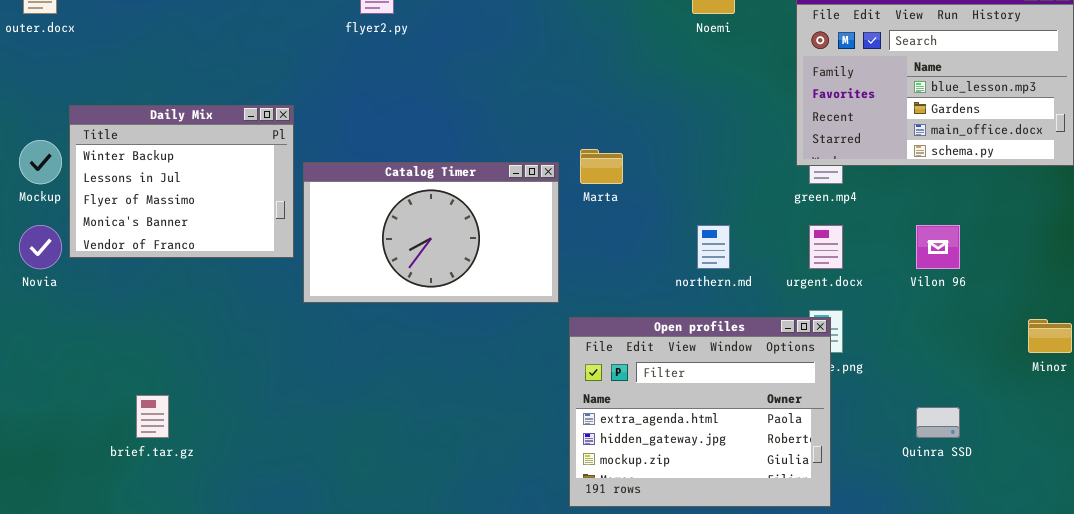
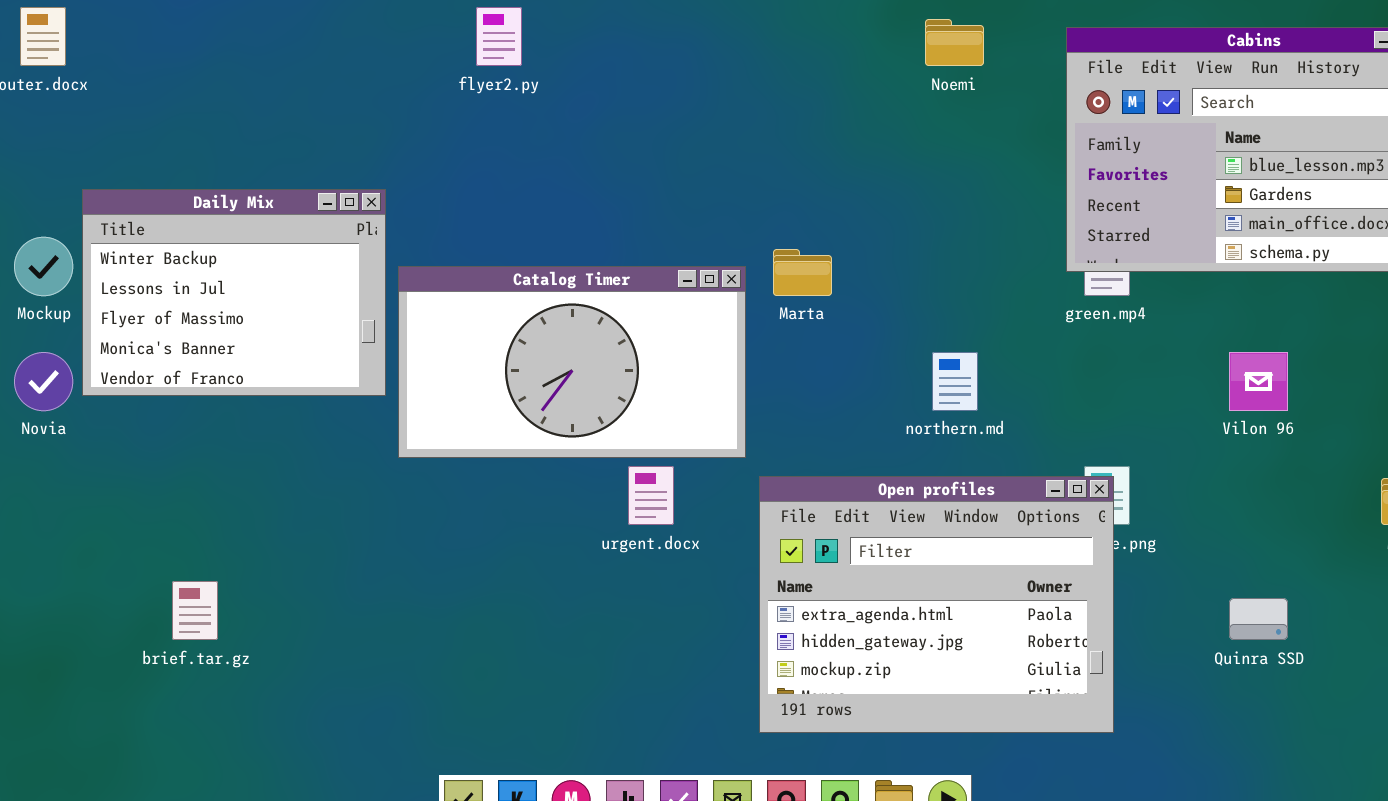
urgent.docx: [809,225,843,269] -> [628,466,674,525], moved

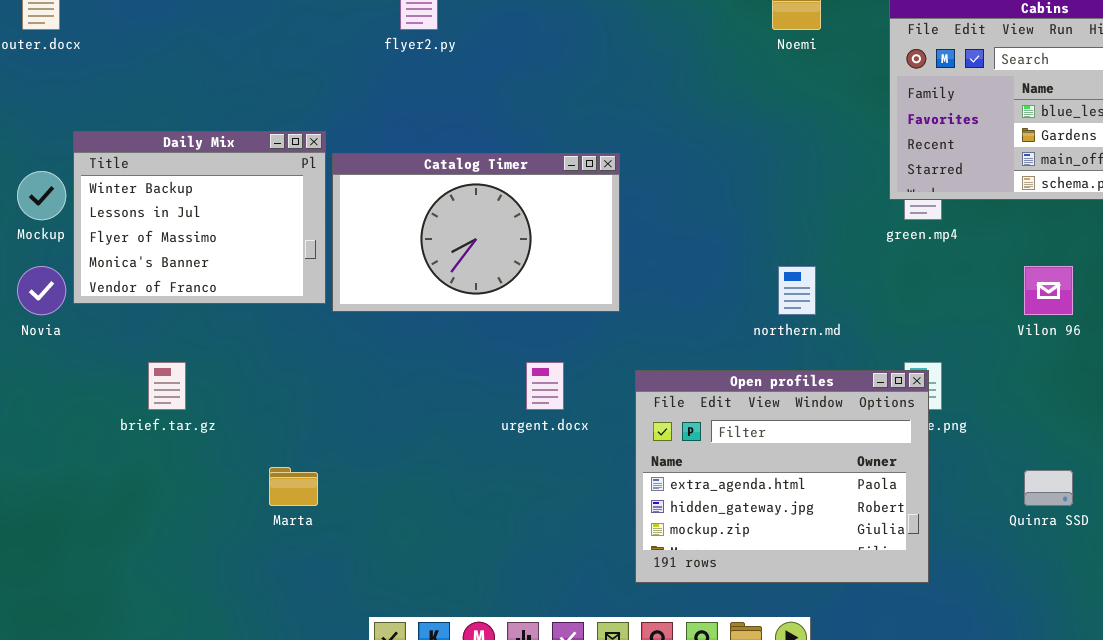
Marta: [773,249,832,296] -> [269,467,318,506], moved
Catalog Timer: [398,266,746,458] -> [332,153,620,312], moved
brief.tar.gz: [172,581,218,640] -> [148,362,186,410], moved

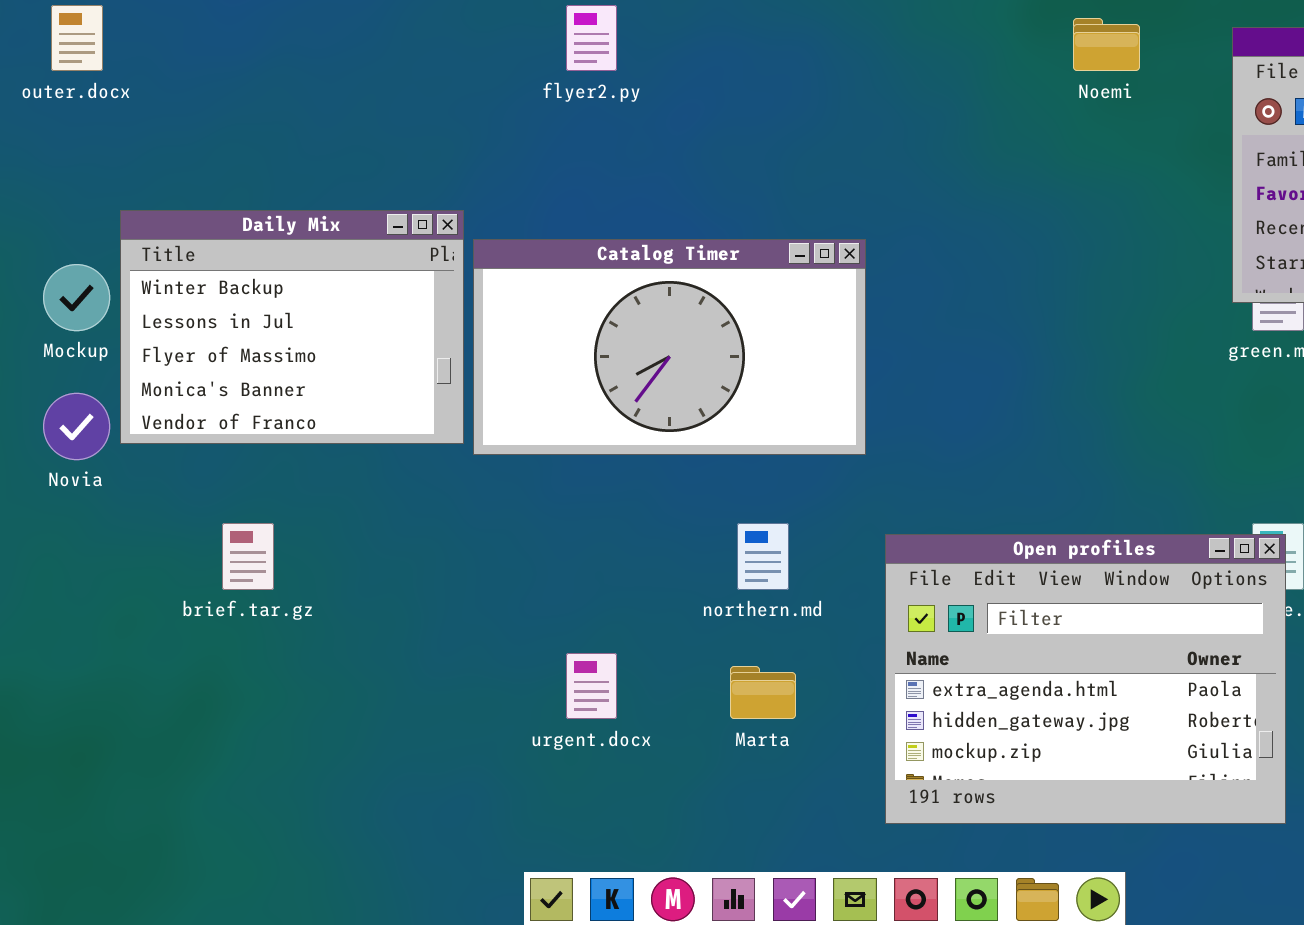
northern.md: [778,266,816,315] -> [737,523,789,590], moved
urgent.docx: [526,362,564,410] -> [566,653,617,719], moved
Marta: [269,467,318,506] -> [730,666,796,719], moved

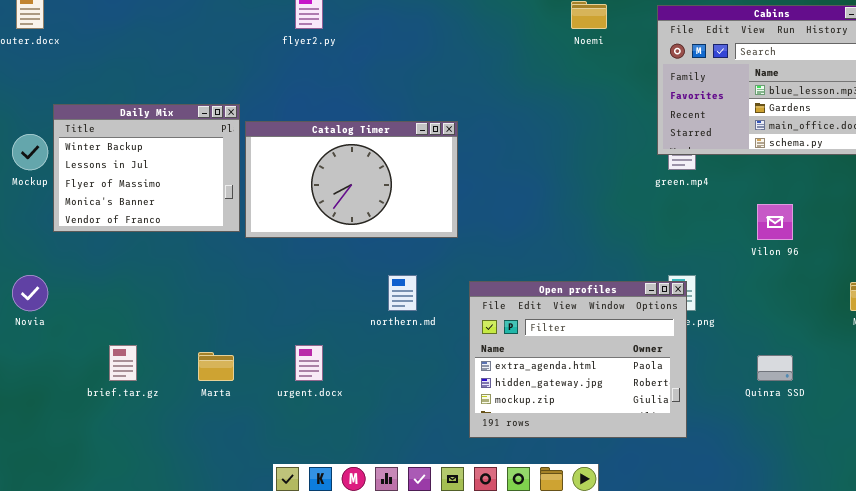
Novia: [43,393,110,460] -> [12,275,48,311], moved
brief.tar.gz: [222,523,274,590] -> [109,345,137,381], moved
Marta: [730,666,796,719] -> [198,352,234,381], moved

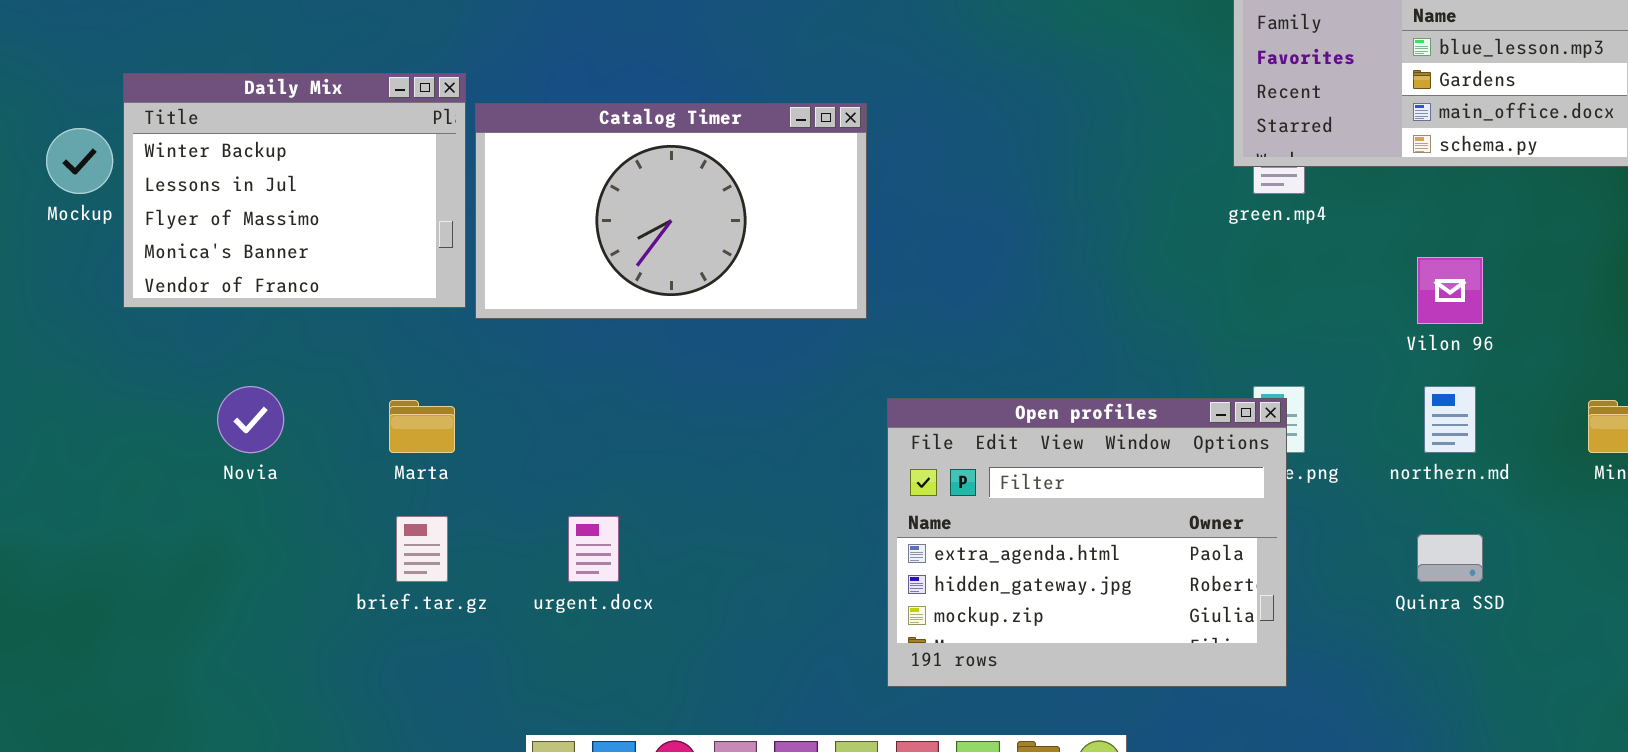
Novia: [12,275,48,311] -> [217,386,284,453], moved
northern.md: [388,275,417,311] -> [1424,386,1476,453], moved
brief.tar.gz: [109,345,137,381] -> [396,516,448,582], moved
Marta: [198,352,234,381] -> [389,400,455,453], moved

